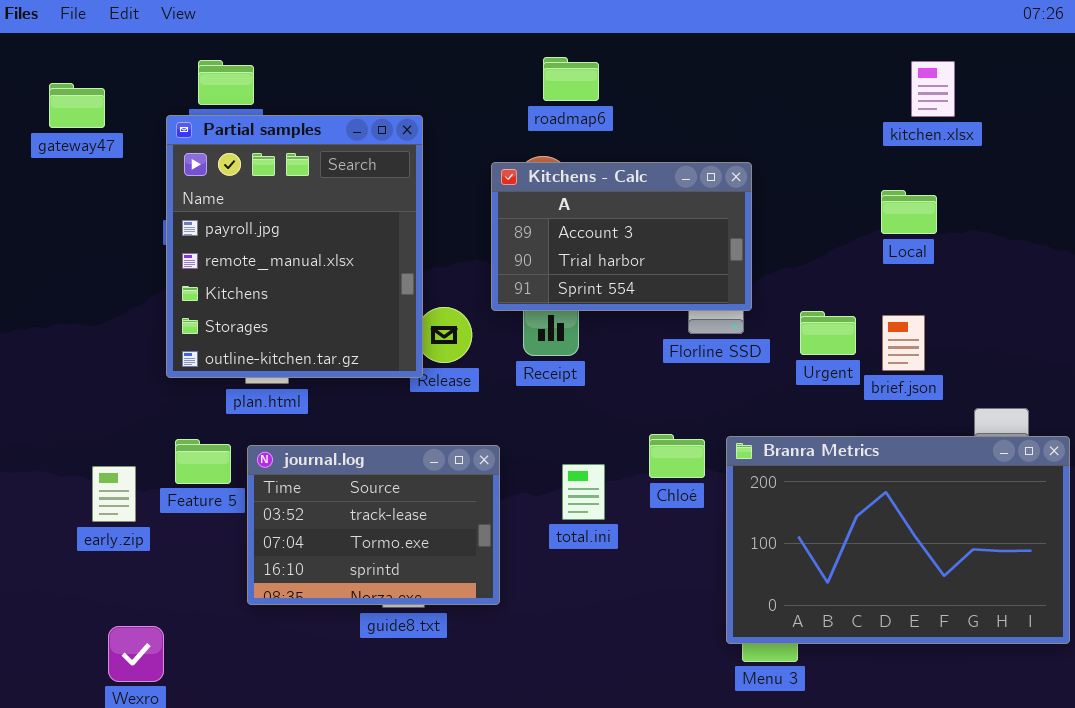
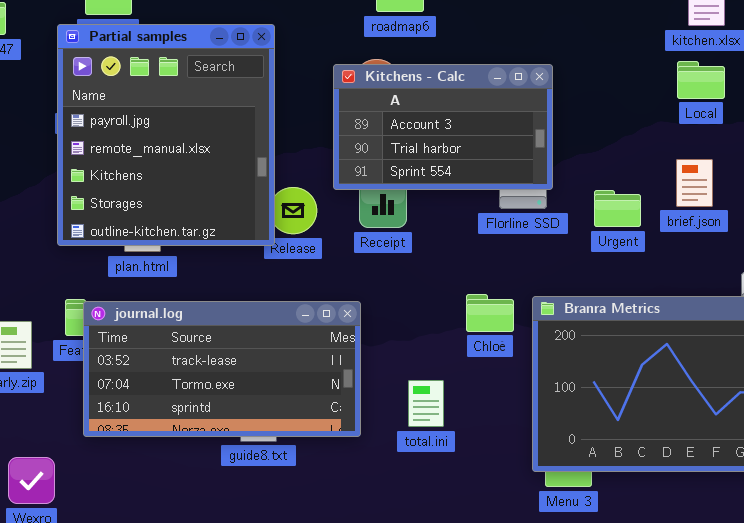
Local: [881,190,937,234] -> [677,61,725,99], moved
brief.json: [882,315,925,371] -> [676,159,713,207], moved
journal.log: [247,445,500,605] -> [83,301,361,437], moved, resized
total.ini: [562,464,605,520] -> [408,380,444,427], moved

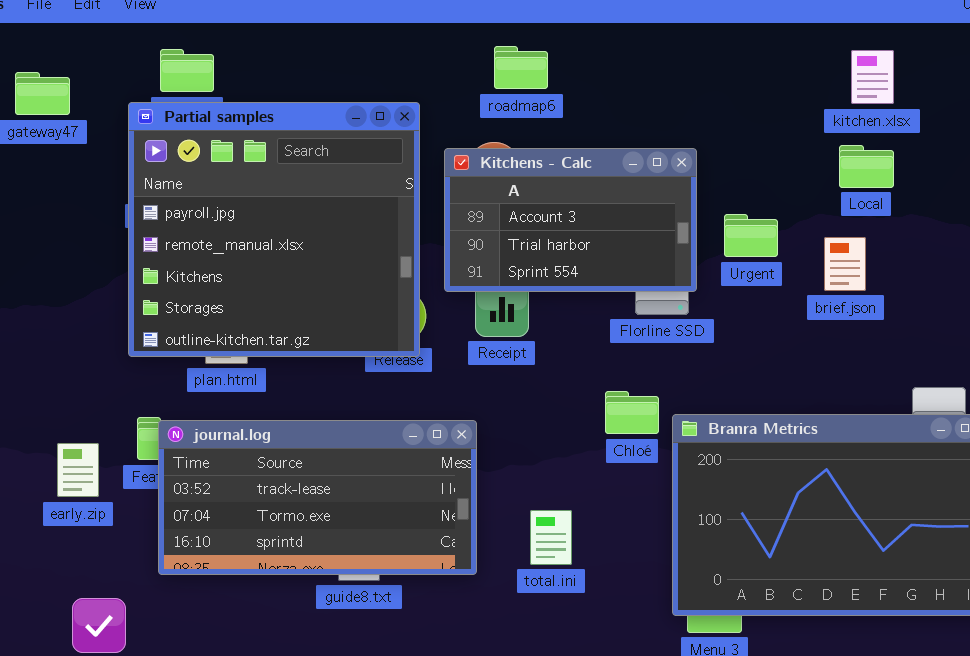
Partial samples: [57,24,275,246] -> [128,102,420,357], resized
brief.json: [676,159,713,207] -> [824,237,866,291], moved
Urgent: [594,190,641,227] -> [724,214,778,257], moved
Chloé: [466,294,514,332] -> [605,391,659,434], moved

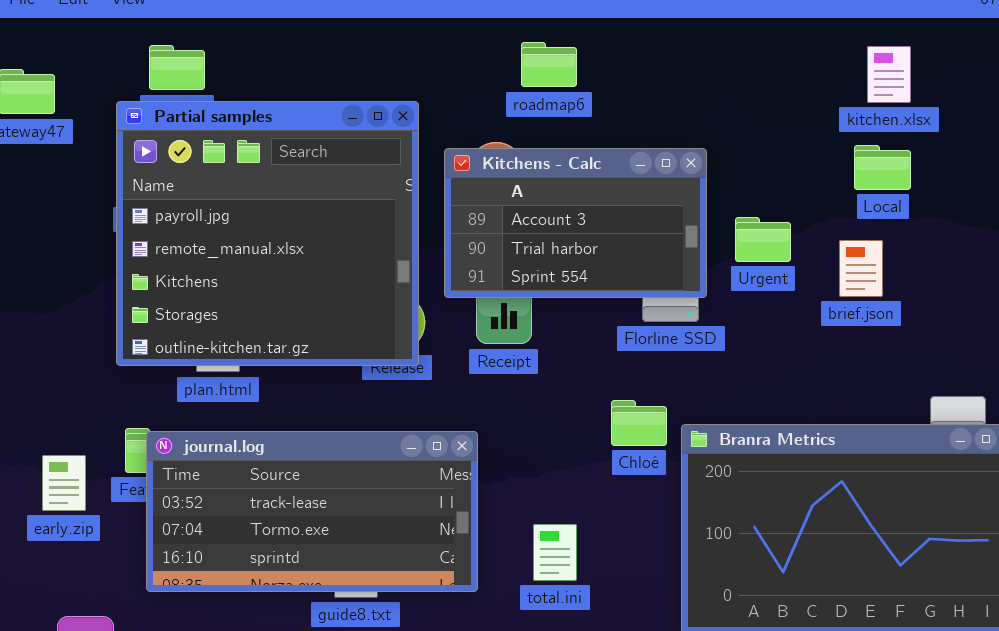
roadmap6: [494,46,548,89] -> [521,42,577,87], moved

